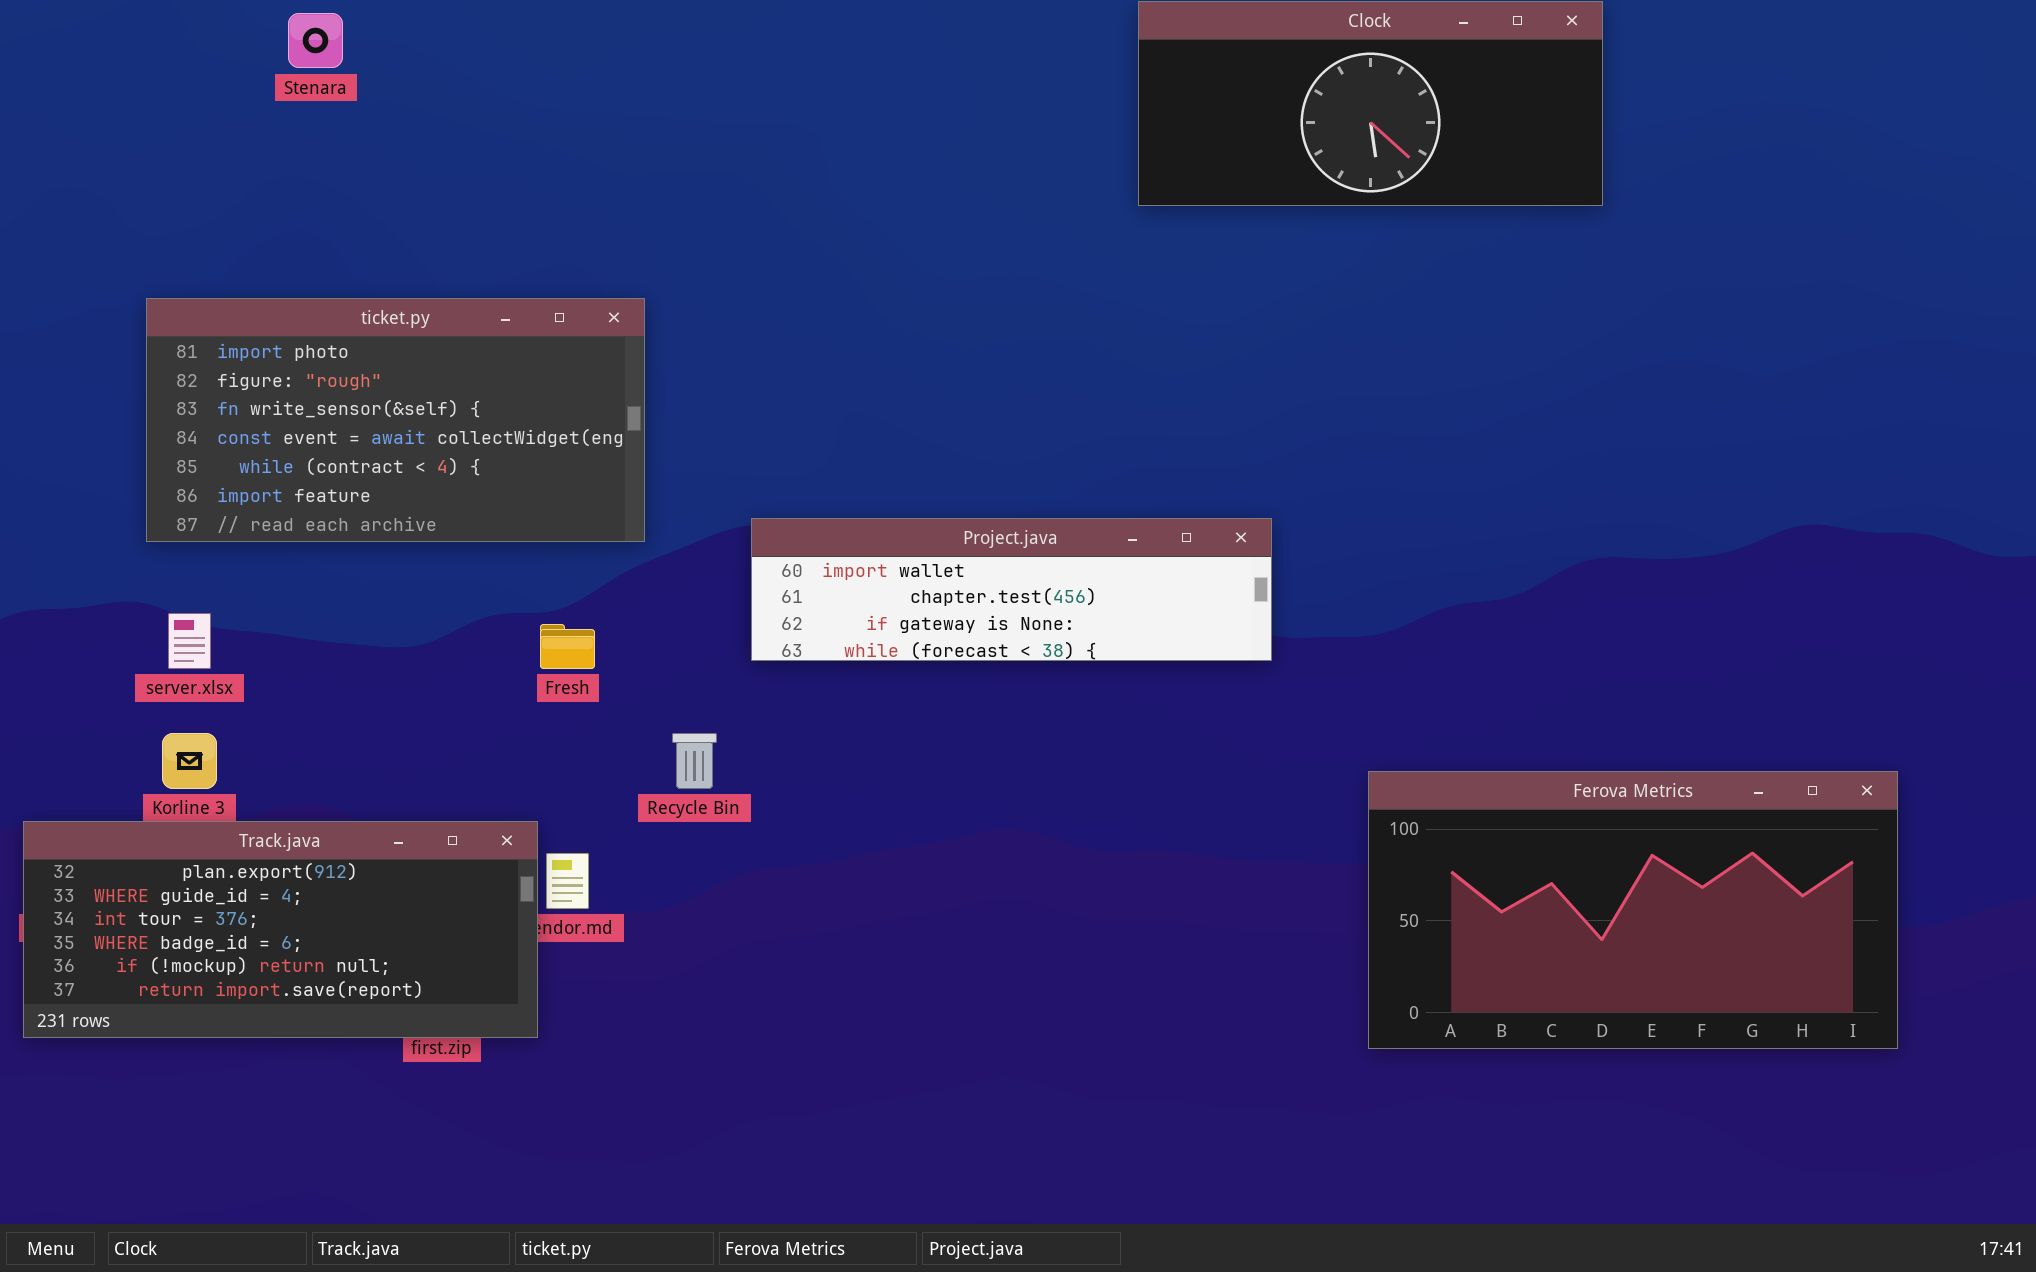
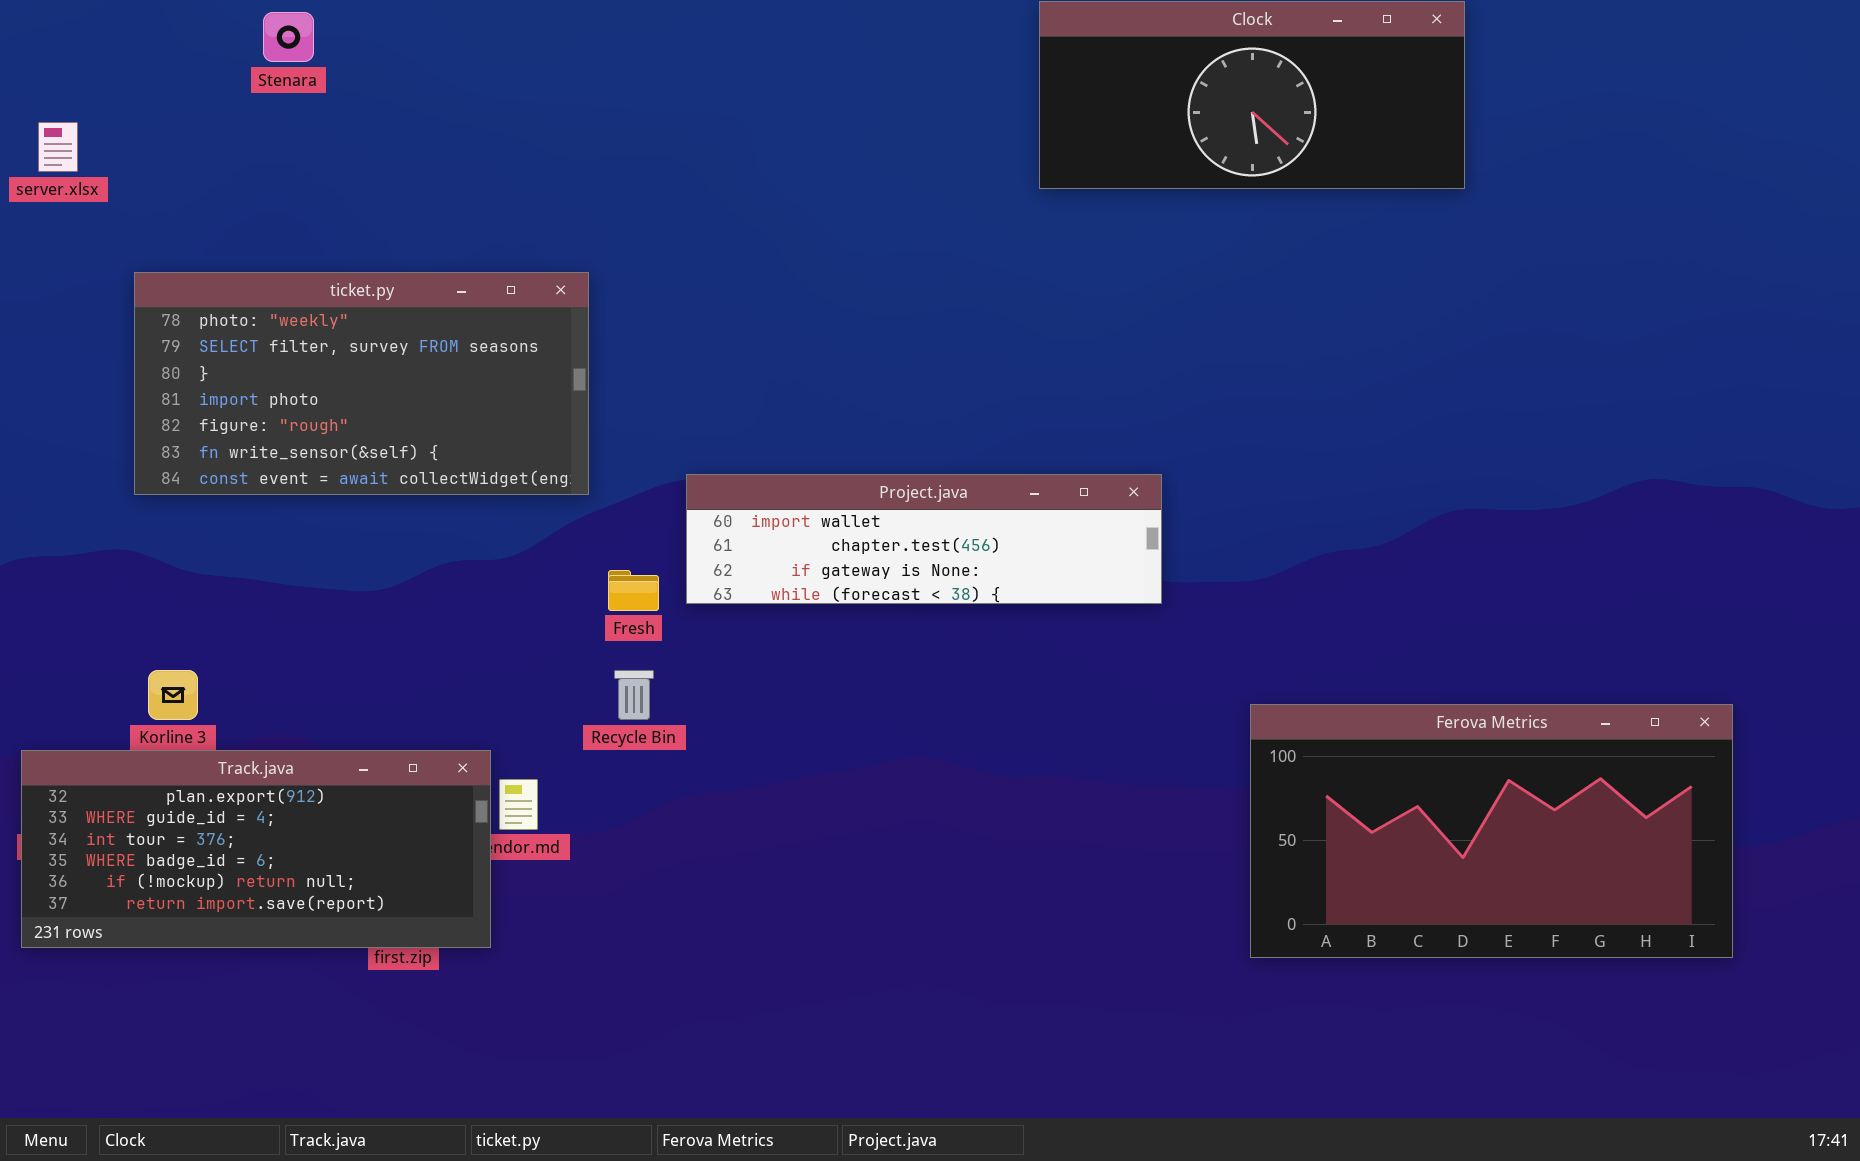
ticket.py: [146,298,645,542] -> [134,272,589,495], scrolled up 3 rows
server.xlsx: [168,613,211,669] -> [38,122,78,172], moved
Fresh: [540,624,595,669] -> [608,570,659,611], moved

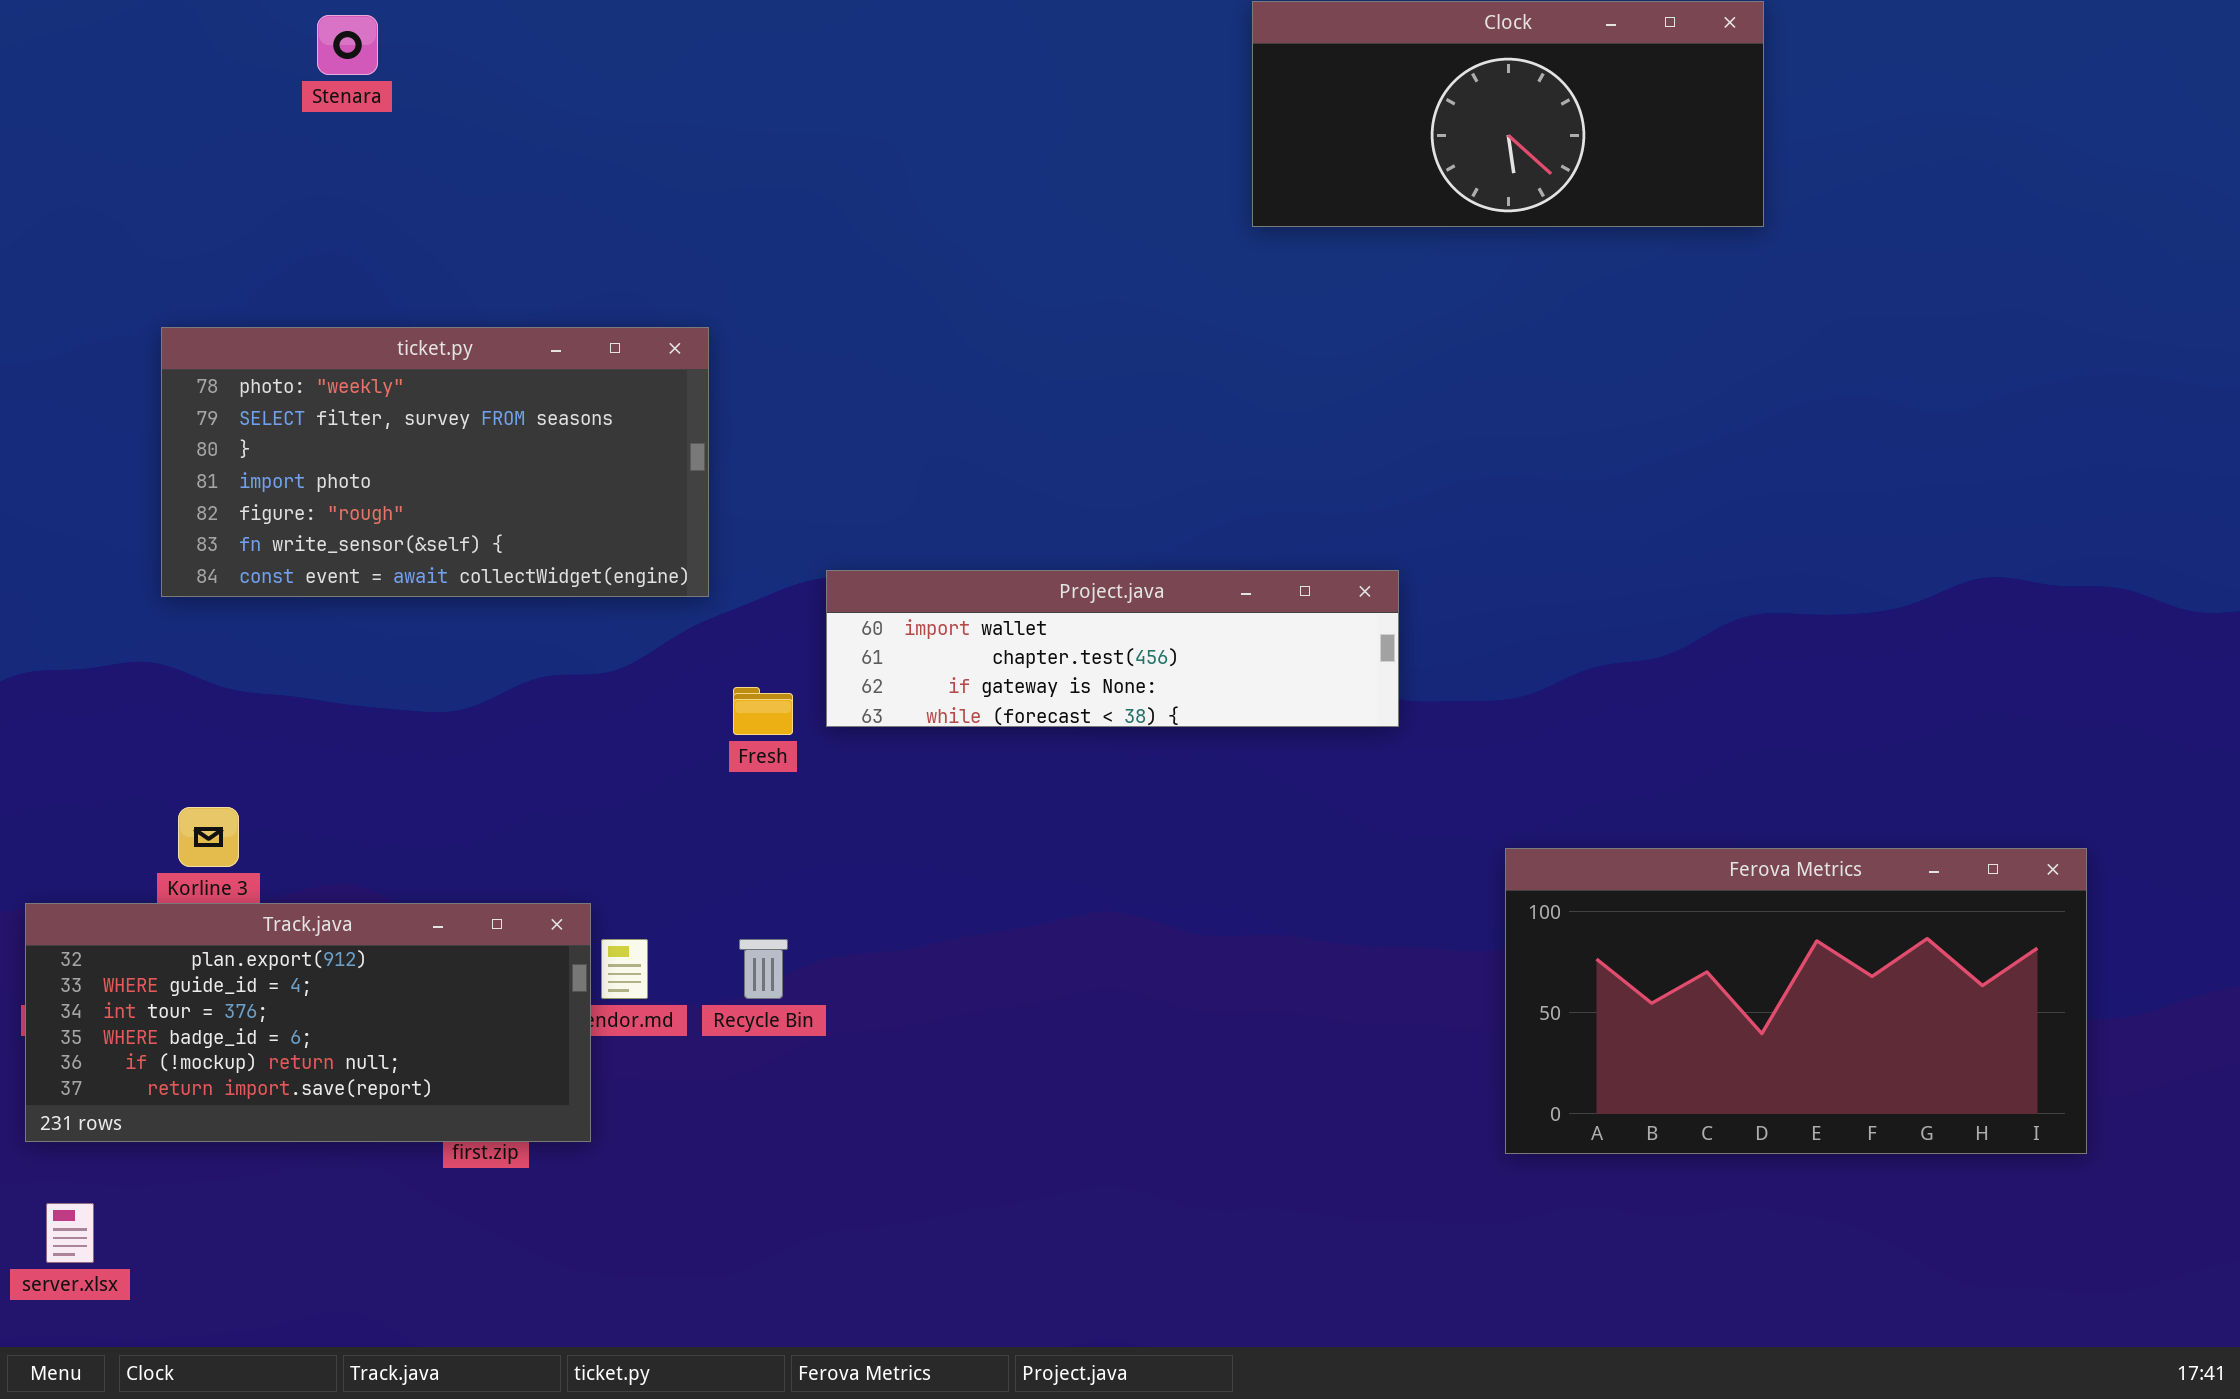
server.xlsx: [38,122,78,172] -> [46,1203,94,1263], moved
Recycle Bin: [614,670,654,720] -> [739,939,788,999], moved

